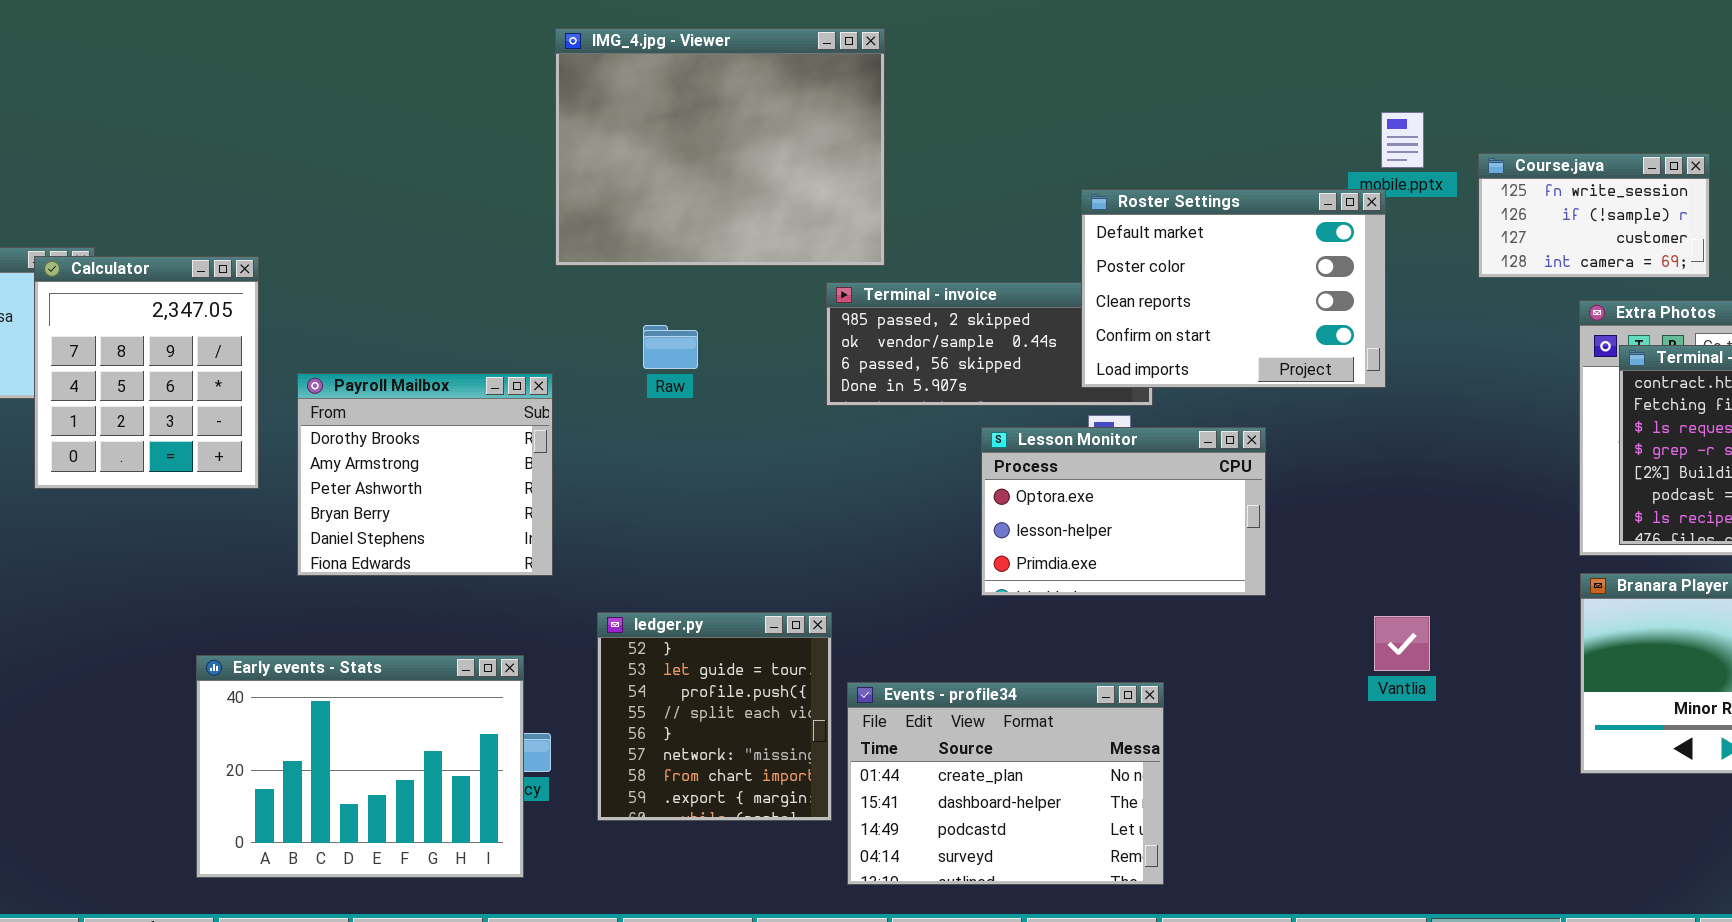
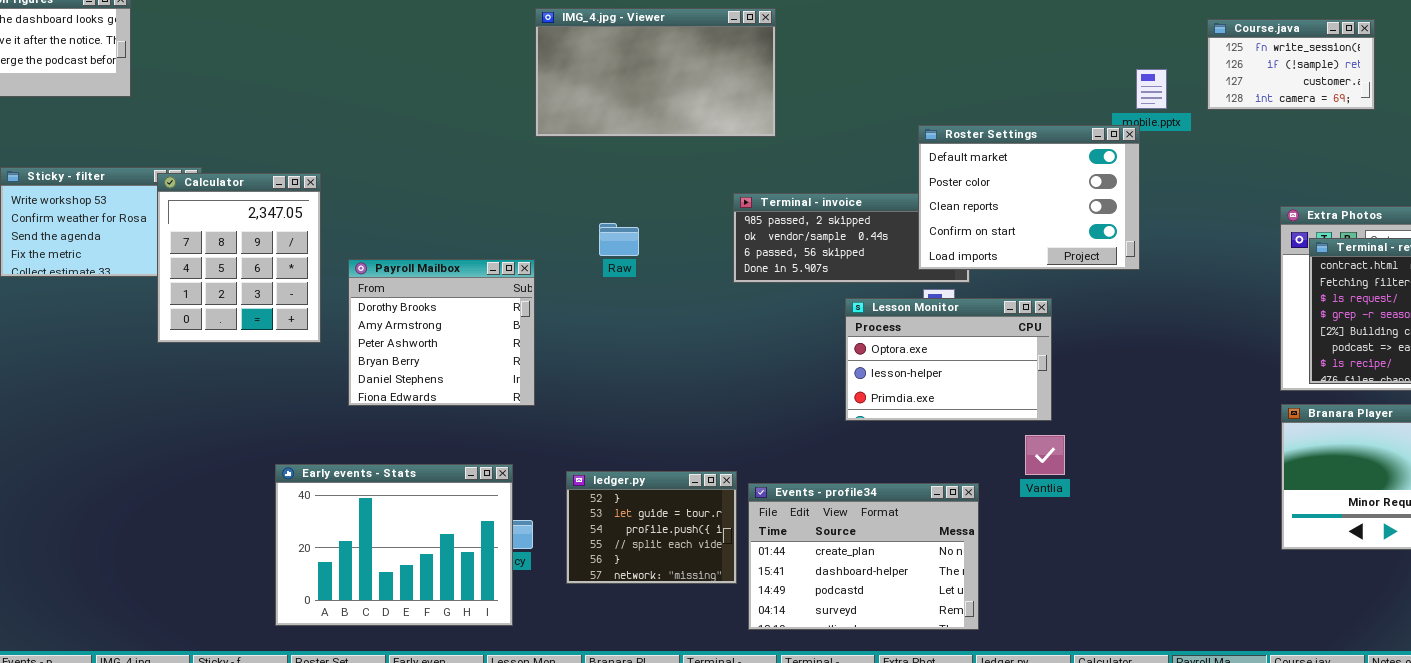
IMG_4.jpg - Viewer: [555,28,885,266] -> [535,8,776,137], resized
Course.java: [1478,153,1710,278] -> [1207,19,1375,110], moved
ledger.py: [597,612,832,821] -> [566,471,737,584], resized
Vantlia: [1374,616,1430,671] -> [1025,435,1065,475], moved

